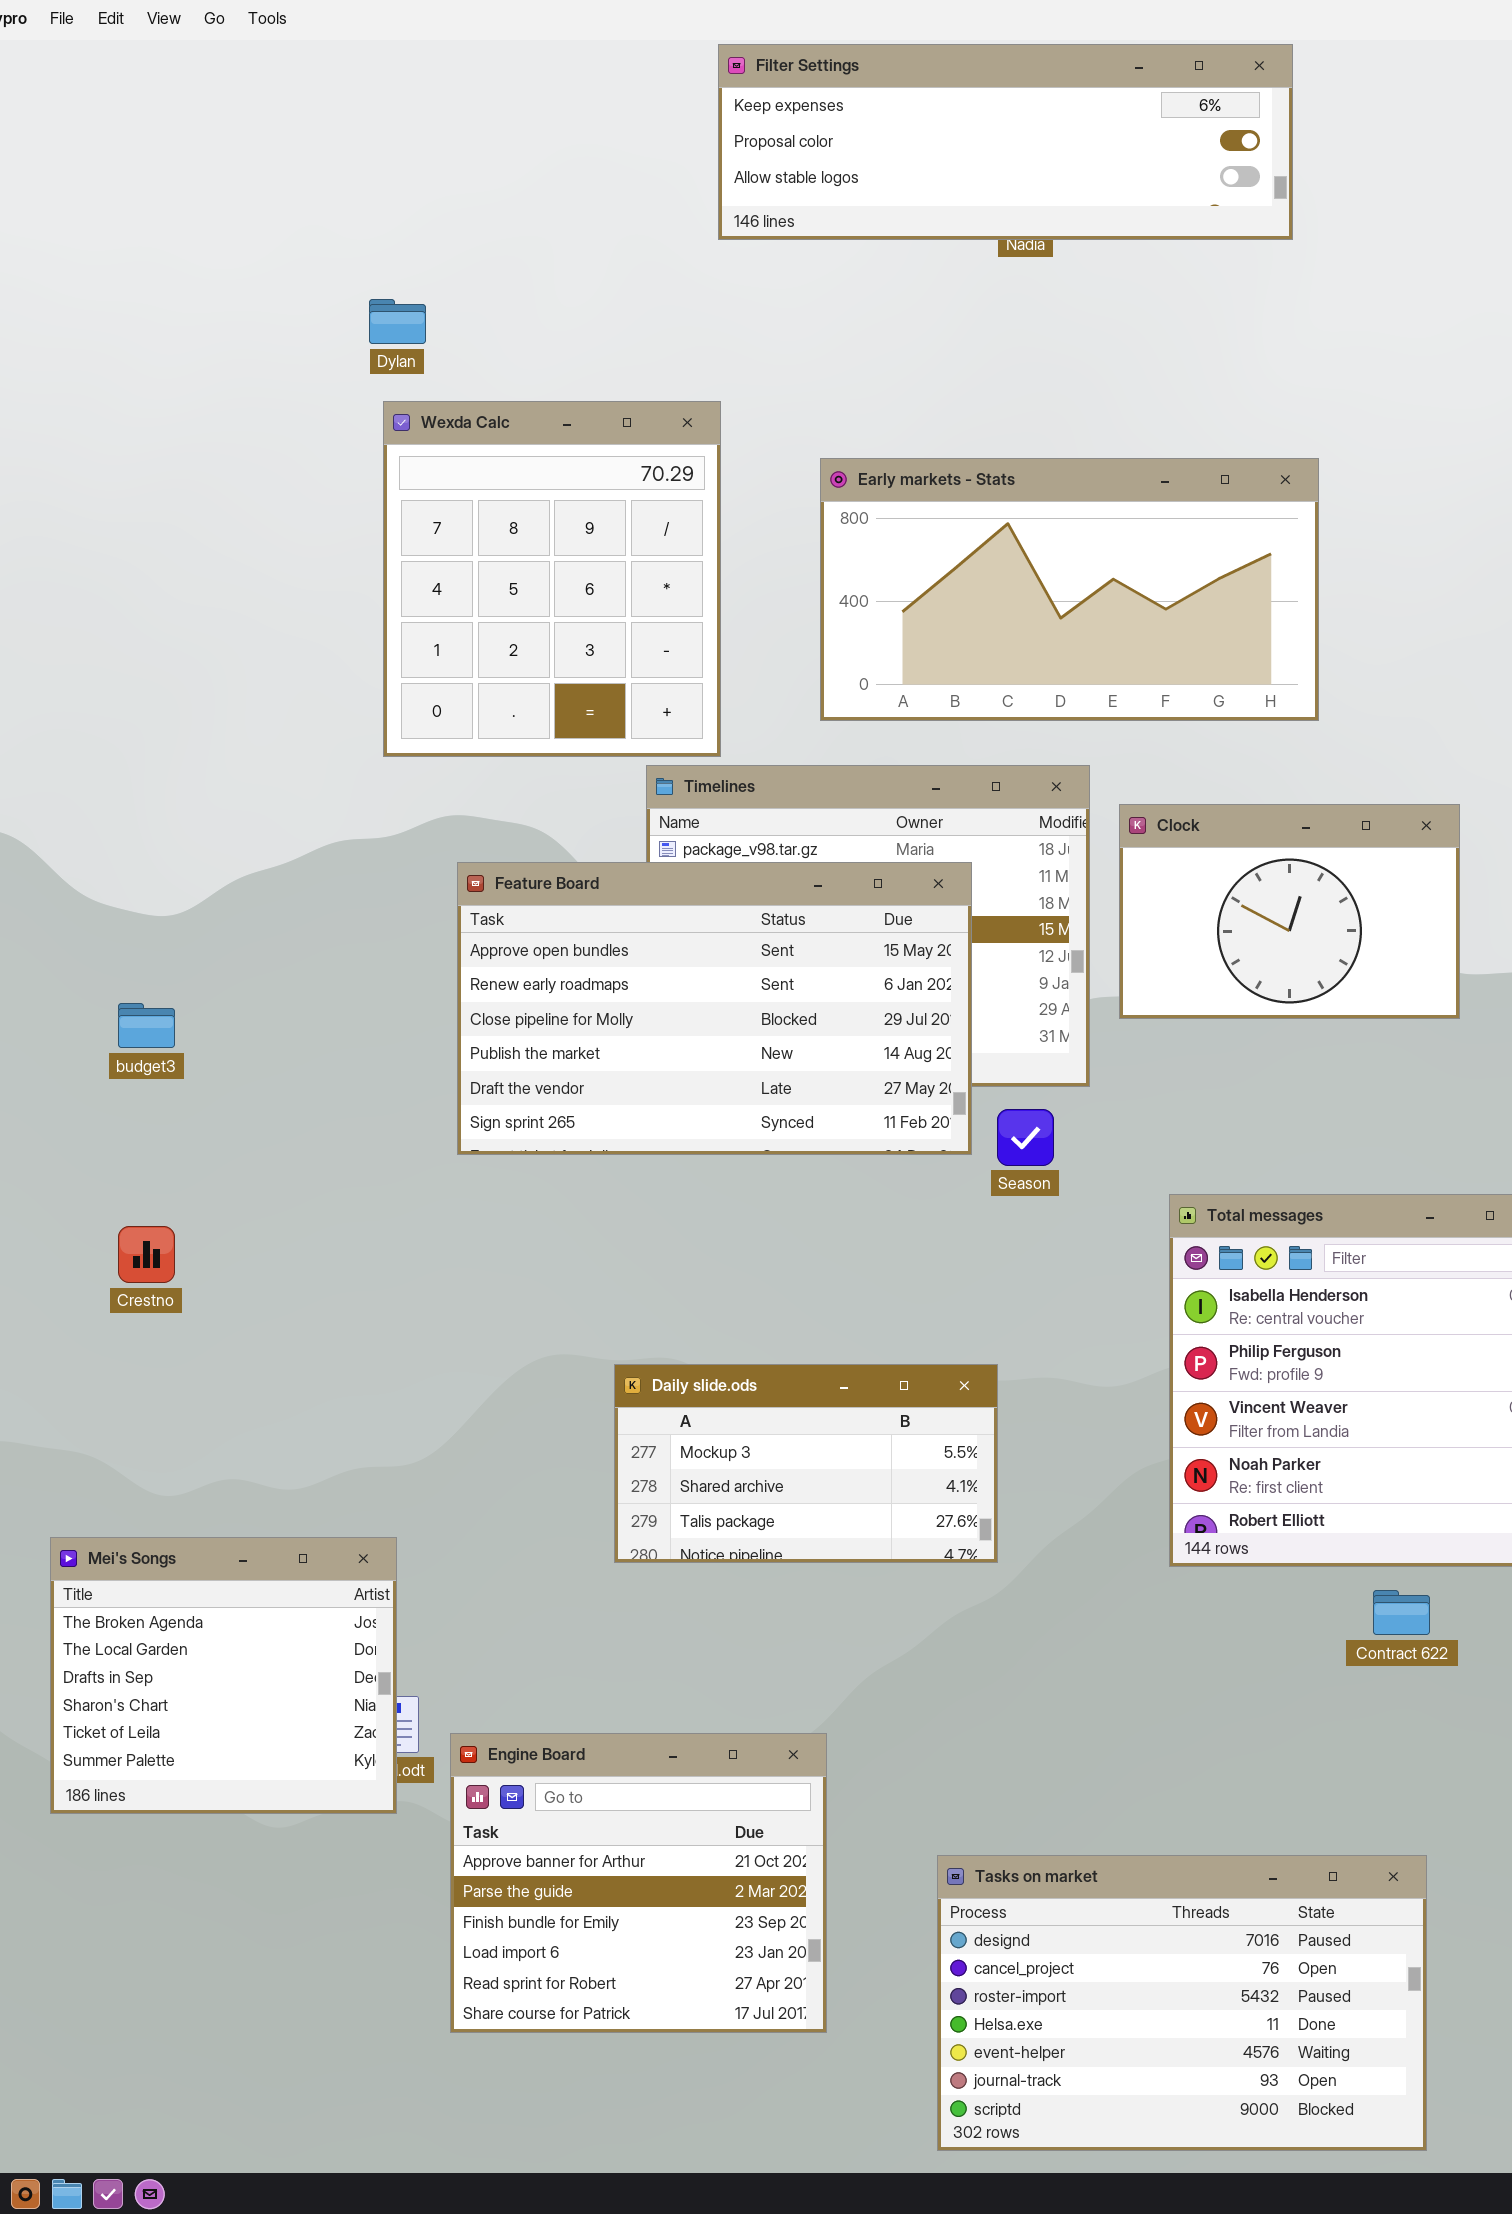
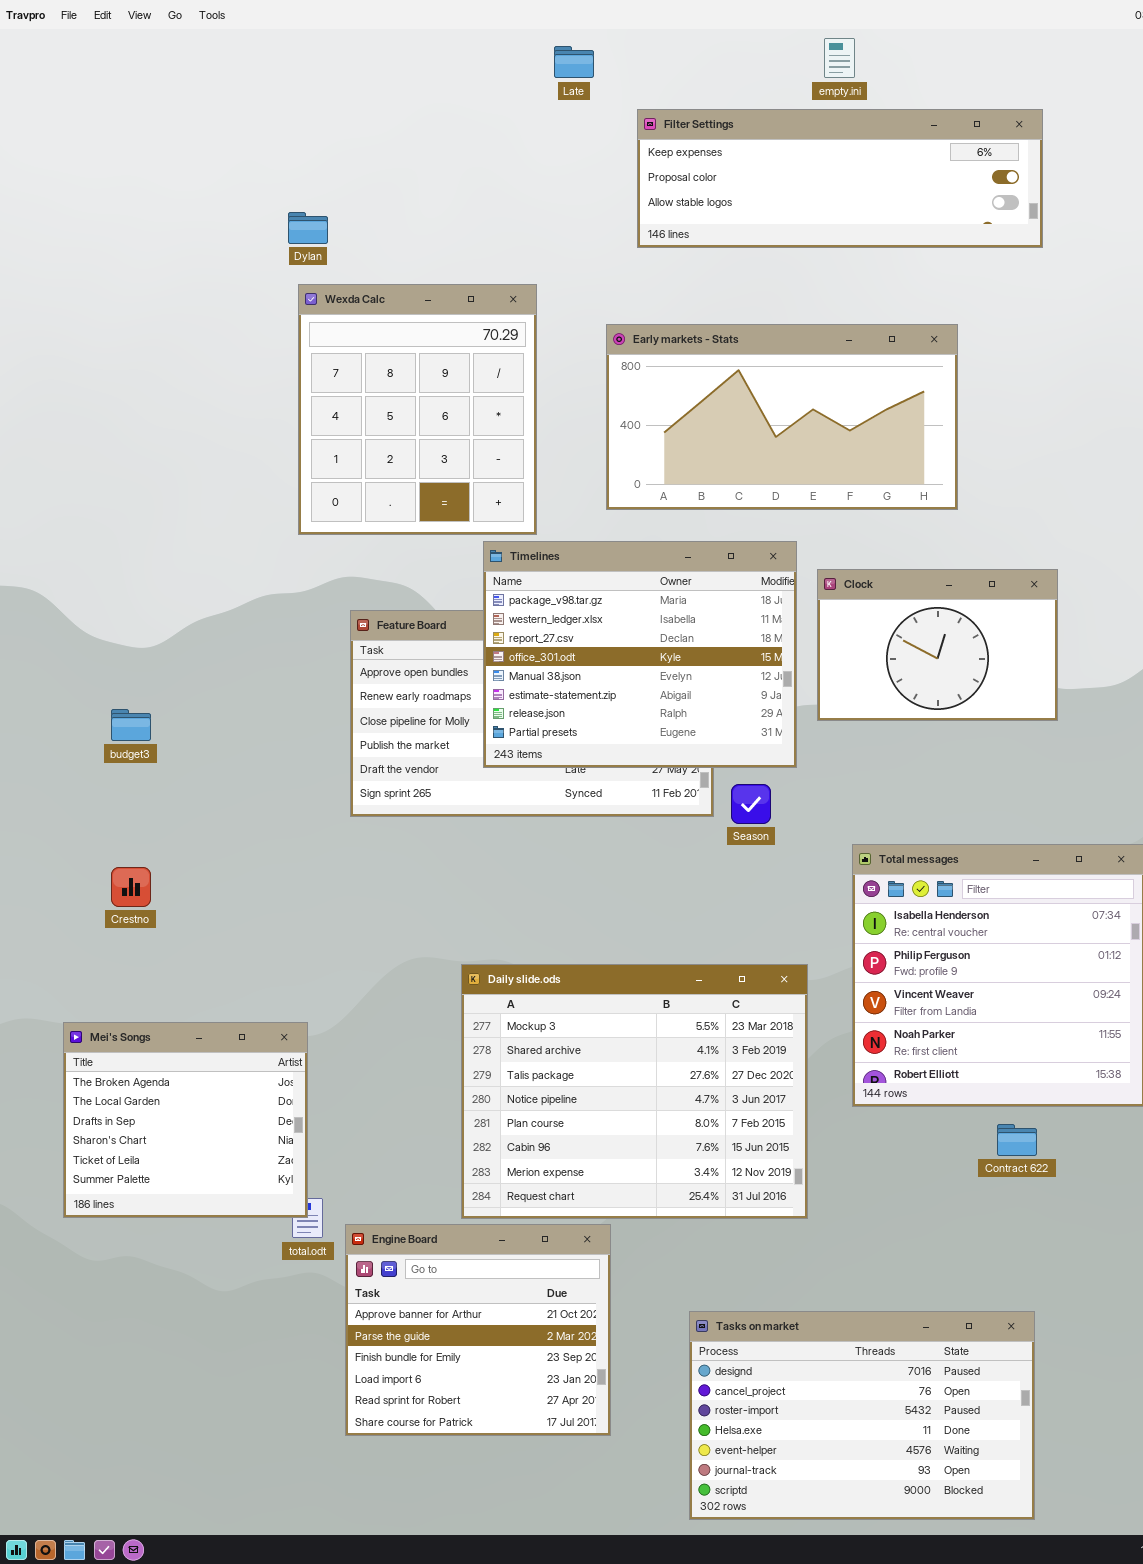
Filter Settings: [718,44,1293,240] -> [637,109,1043,248], moved
Timelines: [646,765,1090,1087] -> [483,541,797,768], raised
Daily slide.ods: [614,1364,998,1563] -> [461,964,808,1219], resized
Mei's Songs: [50,1537,397,1814] -> [63,1022,308,1218], moved

